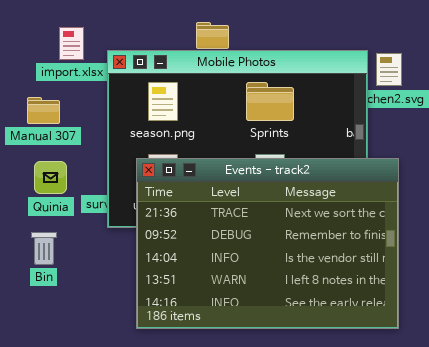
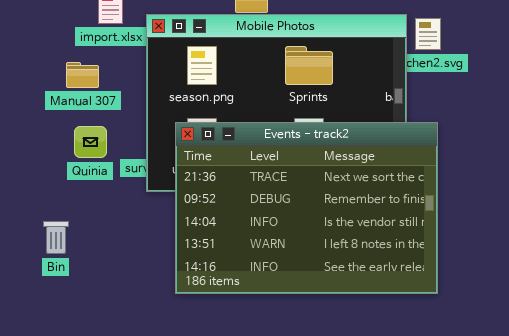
Bin: [31,232,57,265] -> [43,221,69,254], moved

